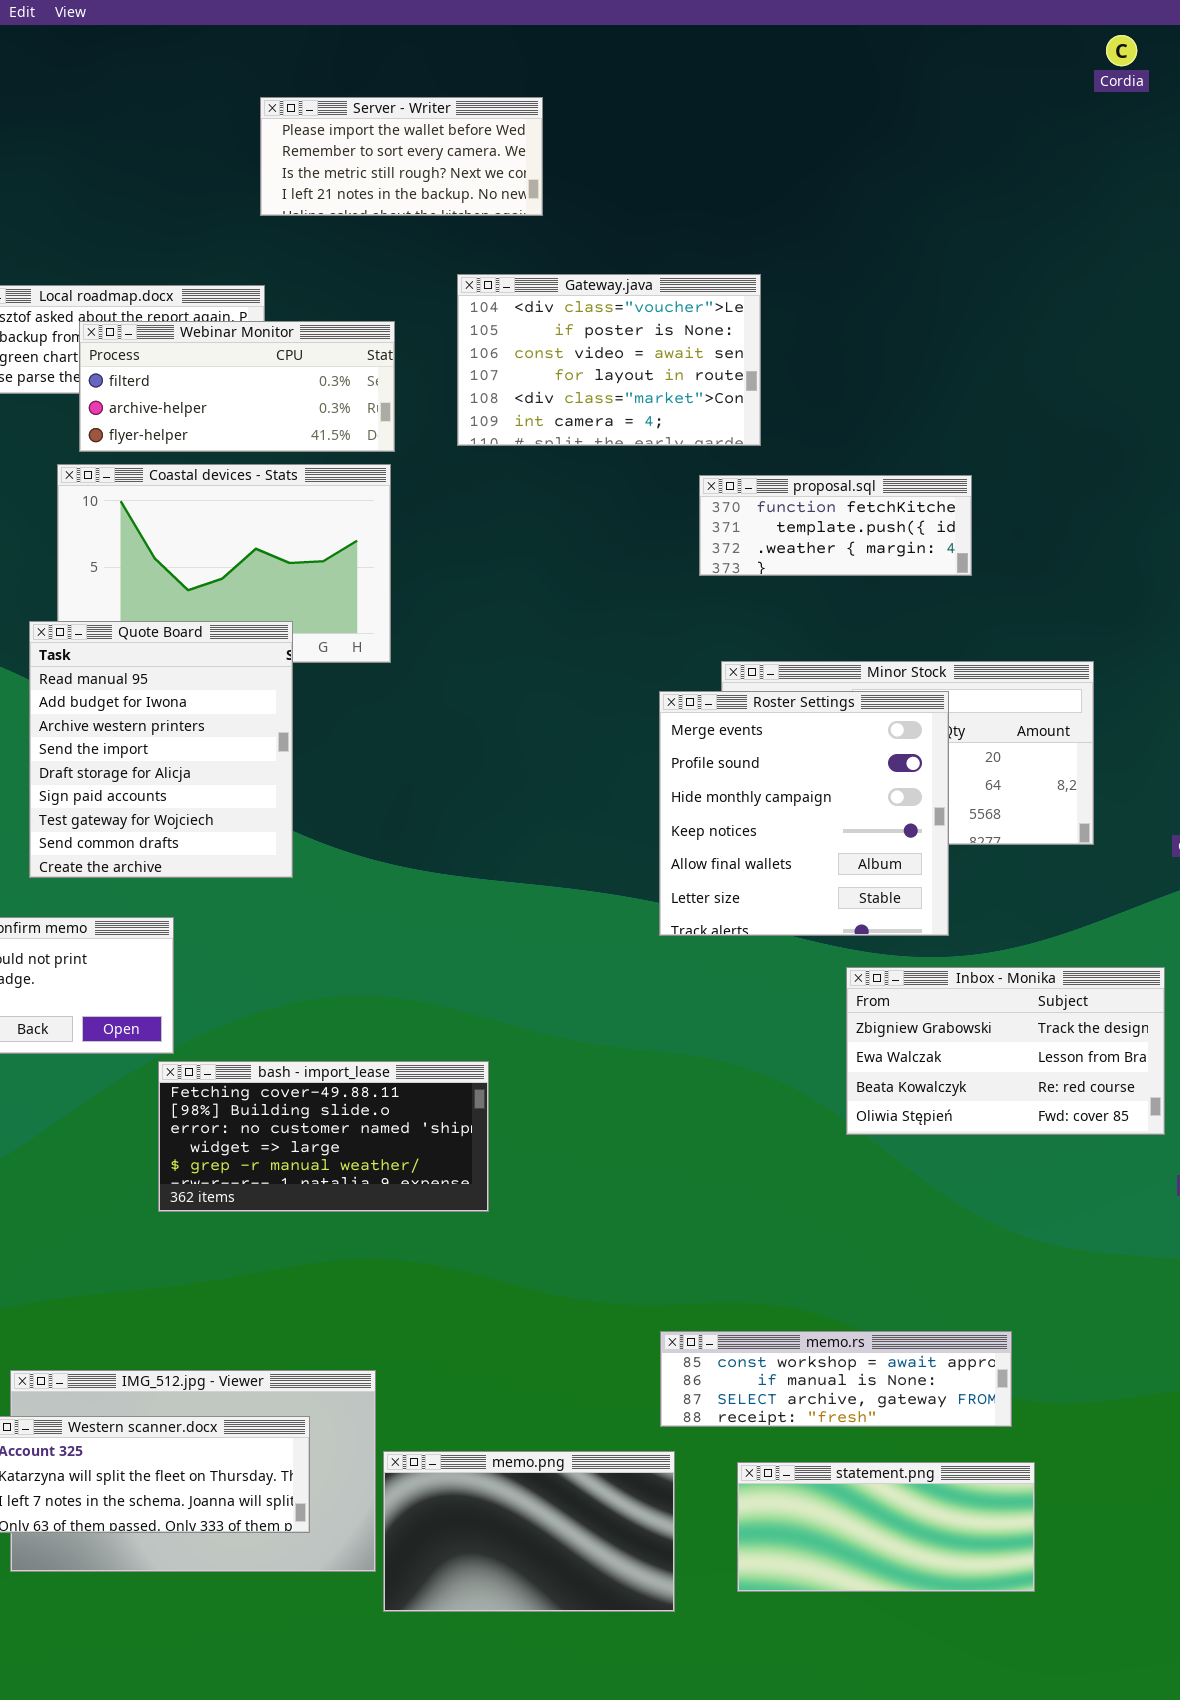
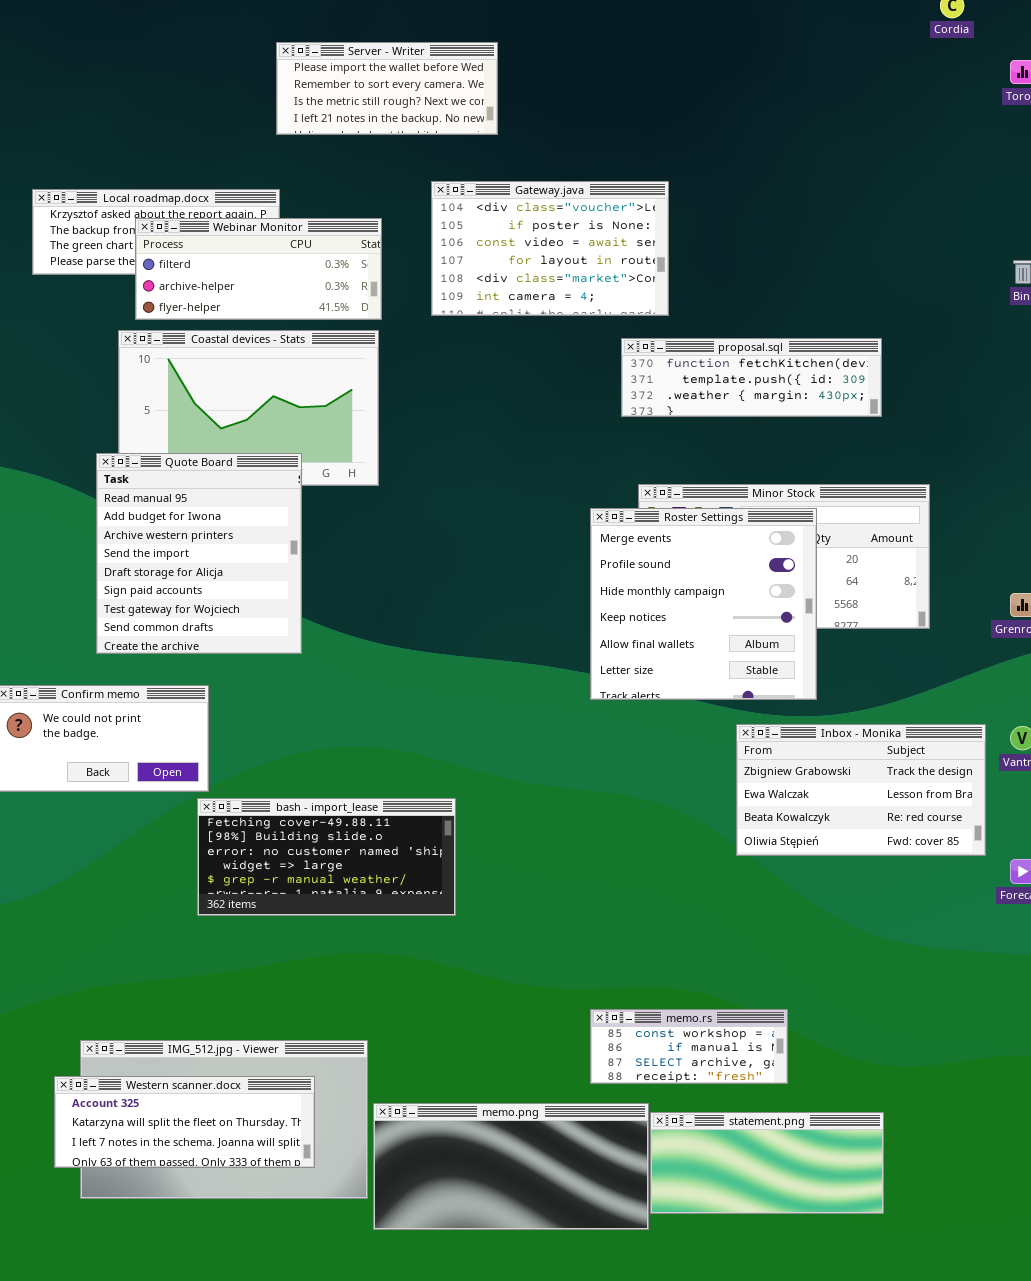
proposal.sql: [699,475,972,576] -> [621,338,882,417], resized
memo.rs: [660,1331,1012,1427] -> [590,1009,788,1084], resized
memo.png: [383,1451,675,1612] -> [373,1103,649,1230], resized

